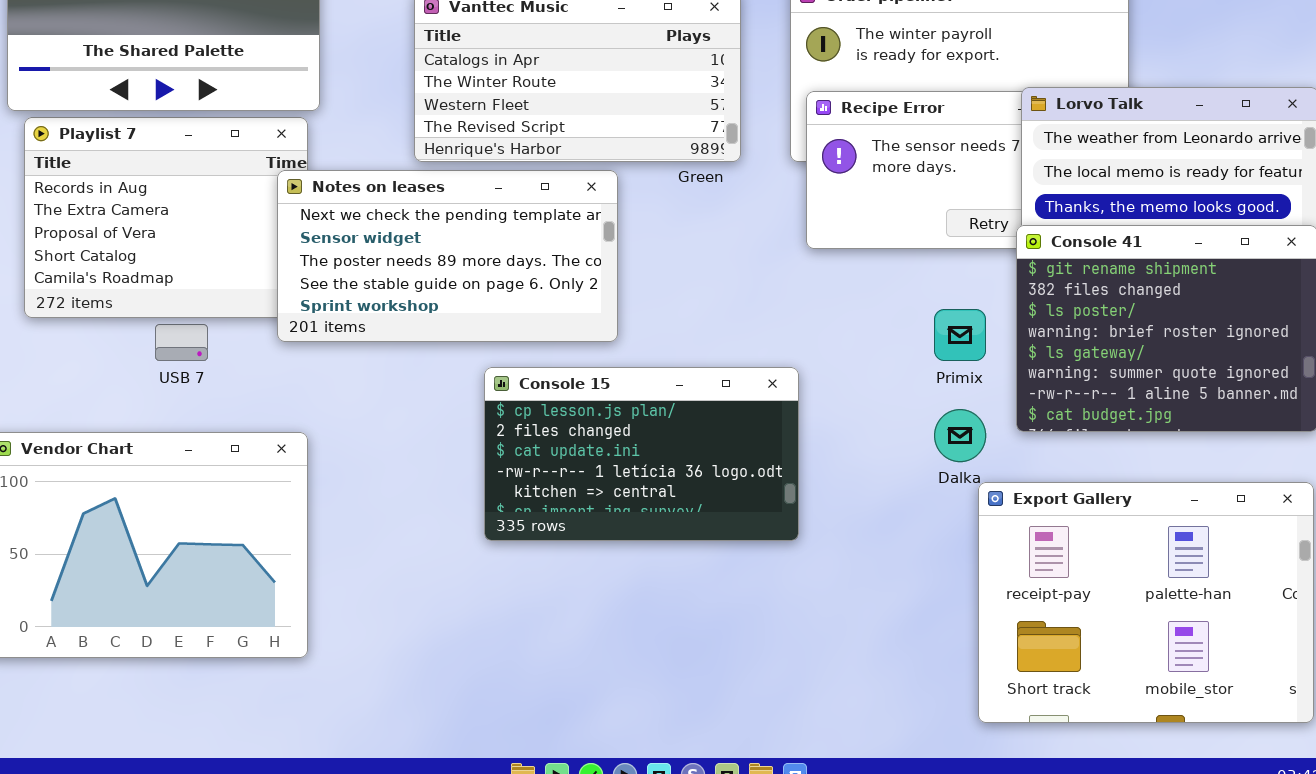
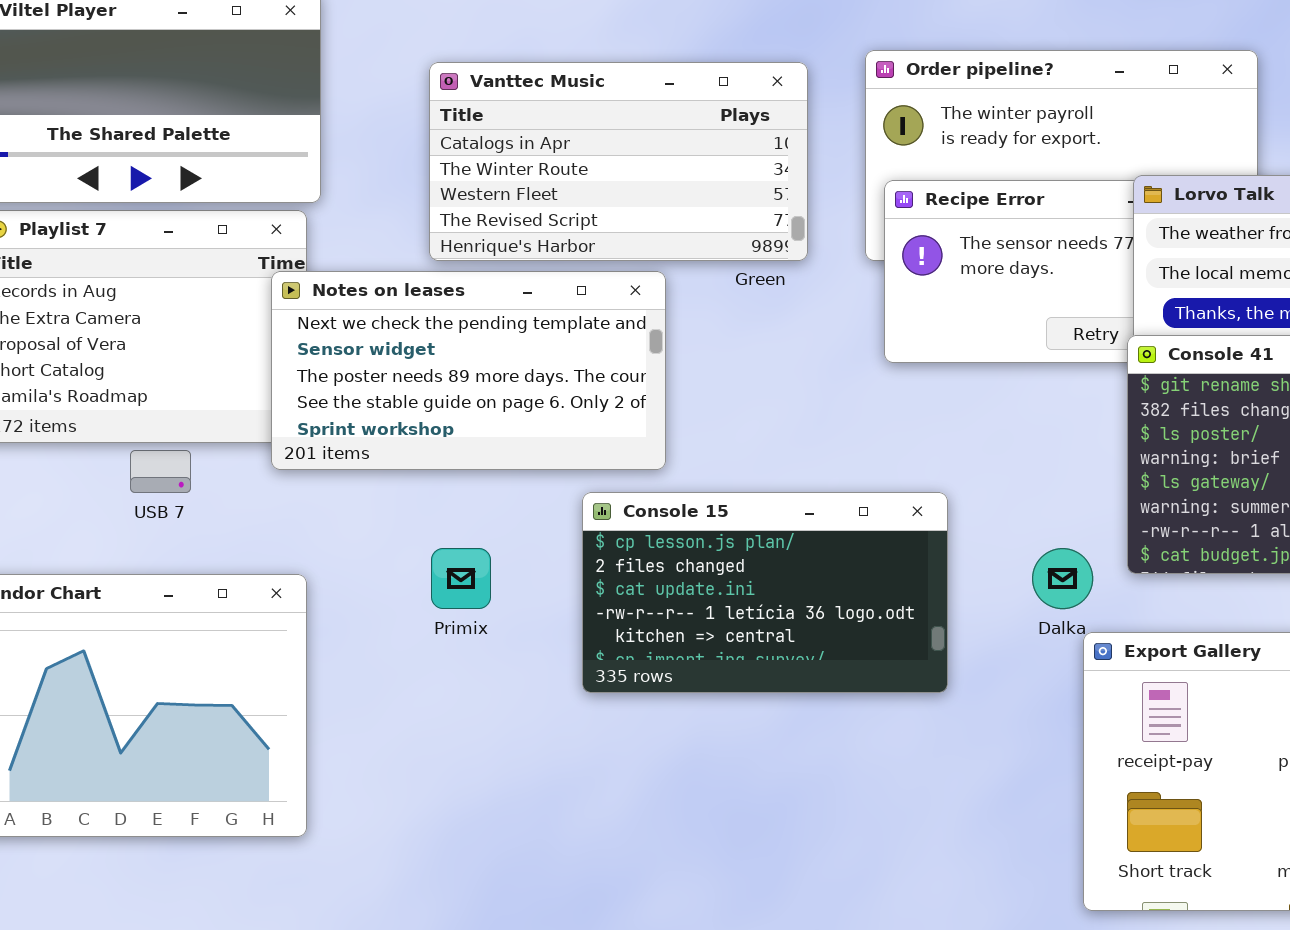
Primix: [934,309,986,361] -> [431,548,491,609], moved
Console 15: [484,367,799,541] -> [582,492,948,693], moved

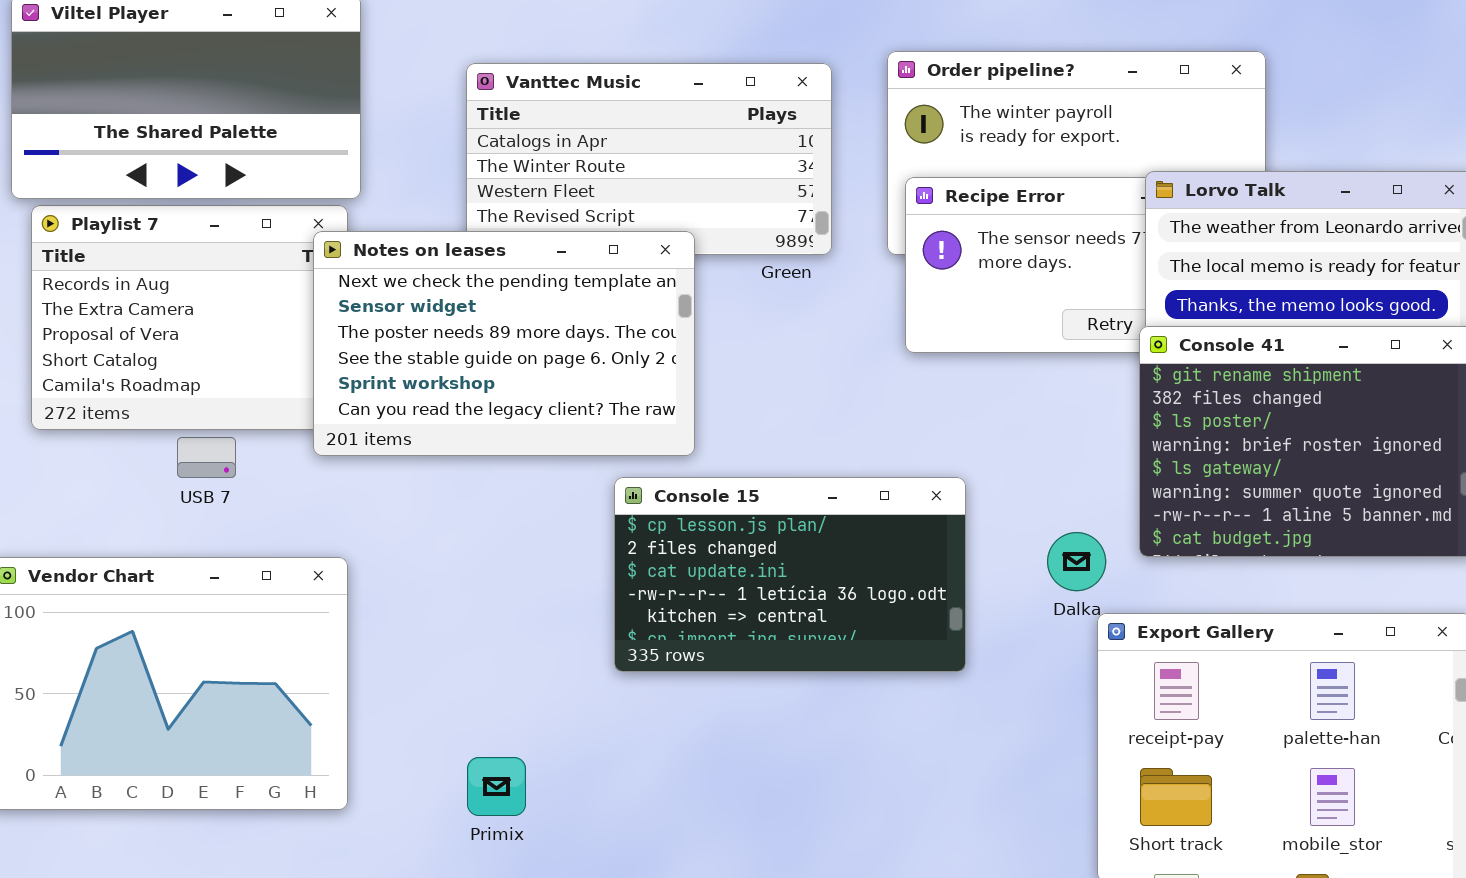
Notes on leases: [271,271,666,470] -> [313,231,695,456], resized
Primix: [431,548,491,609] -> [467,757,526,816], moved

